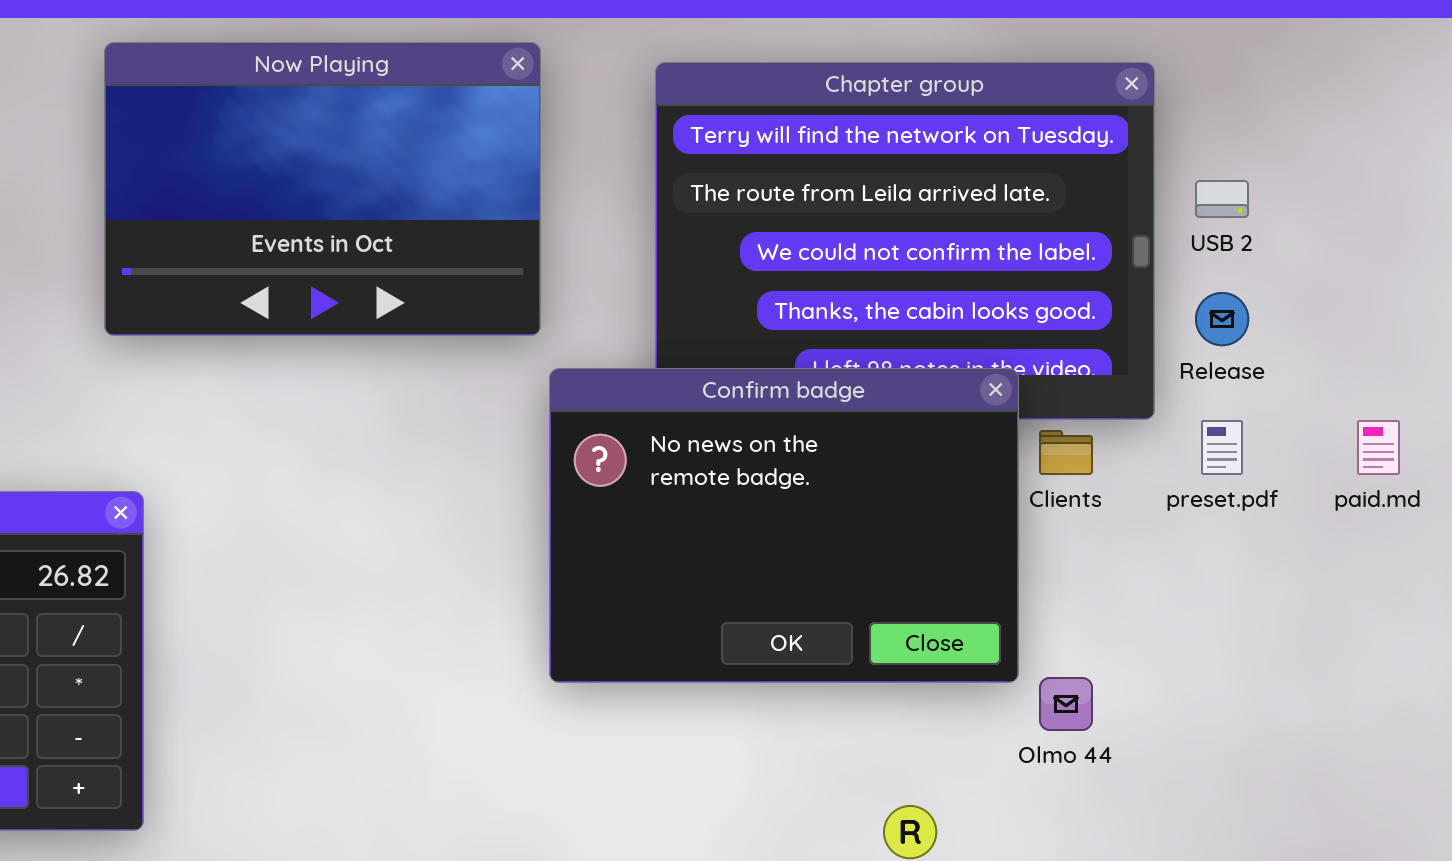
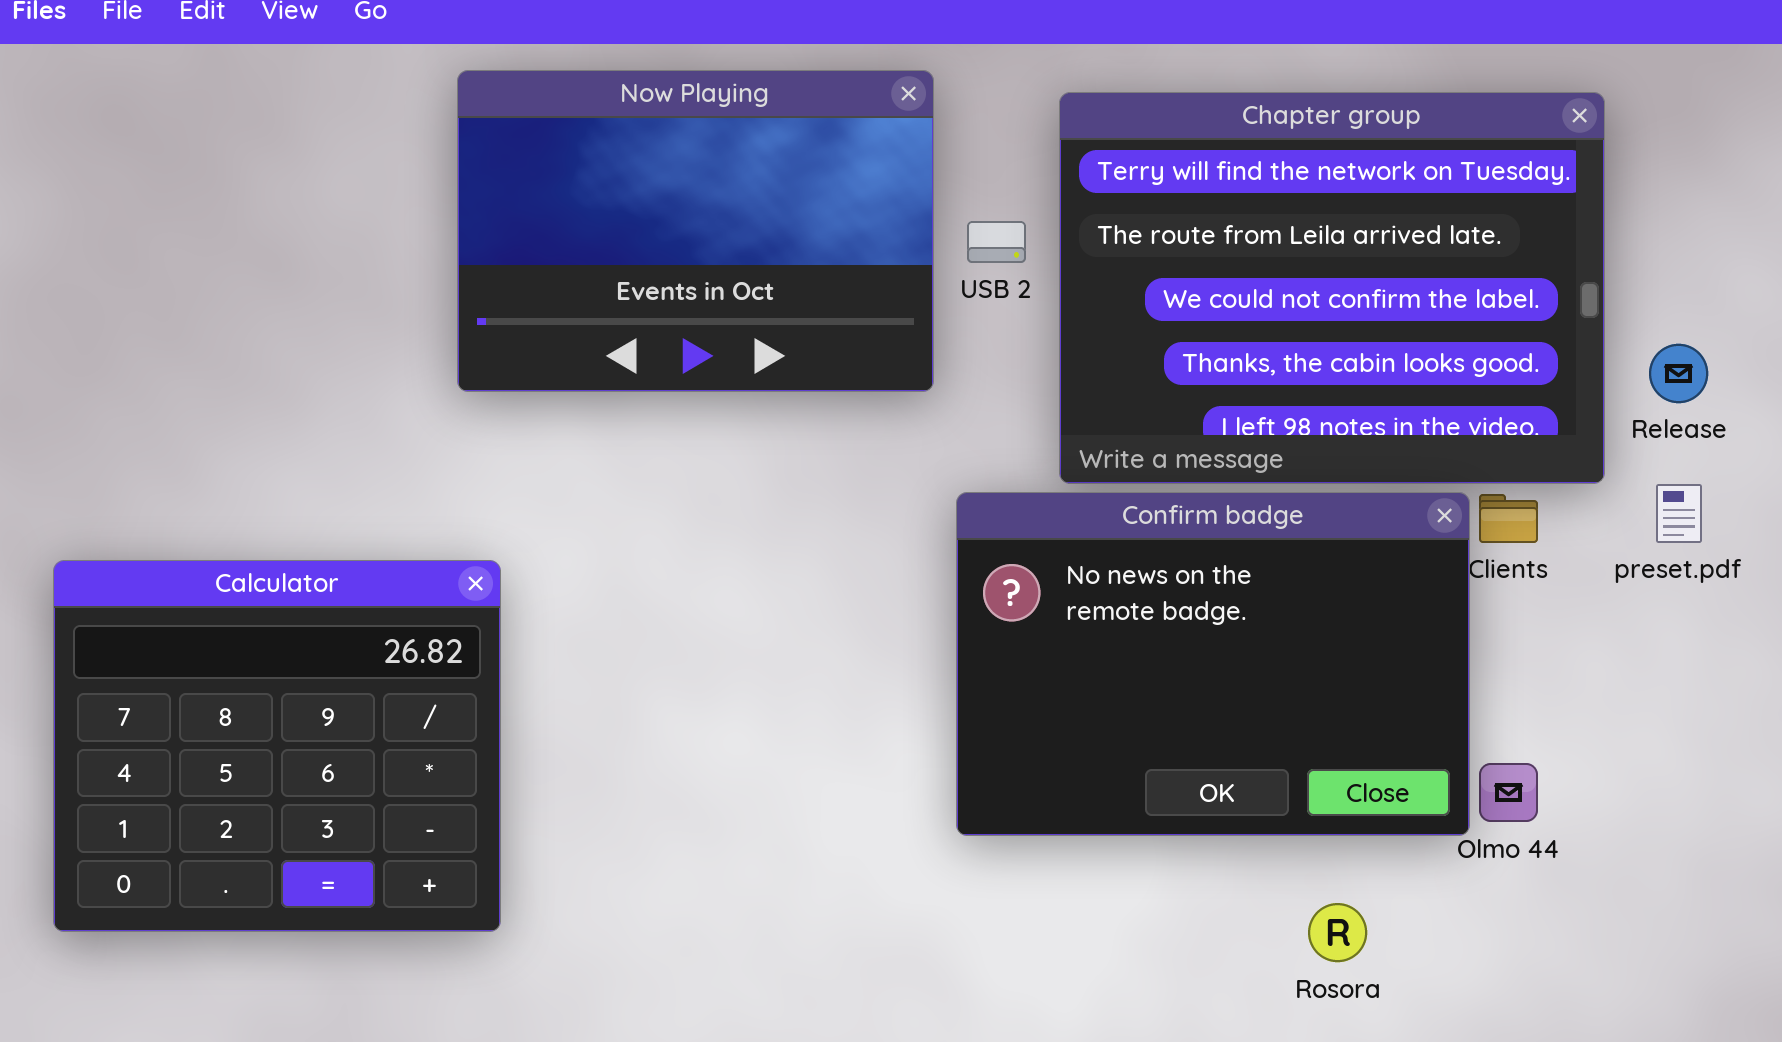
USB 2: [1195,180,1249,218] -> [967,221,1026,263], moved
Confirm badge: [549,368,1019,683] -> [956,492,1470,836], moved

